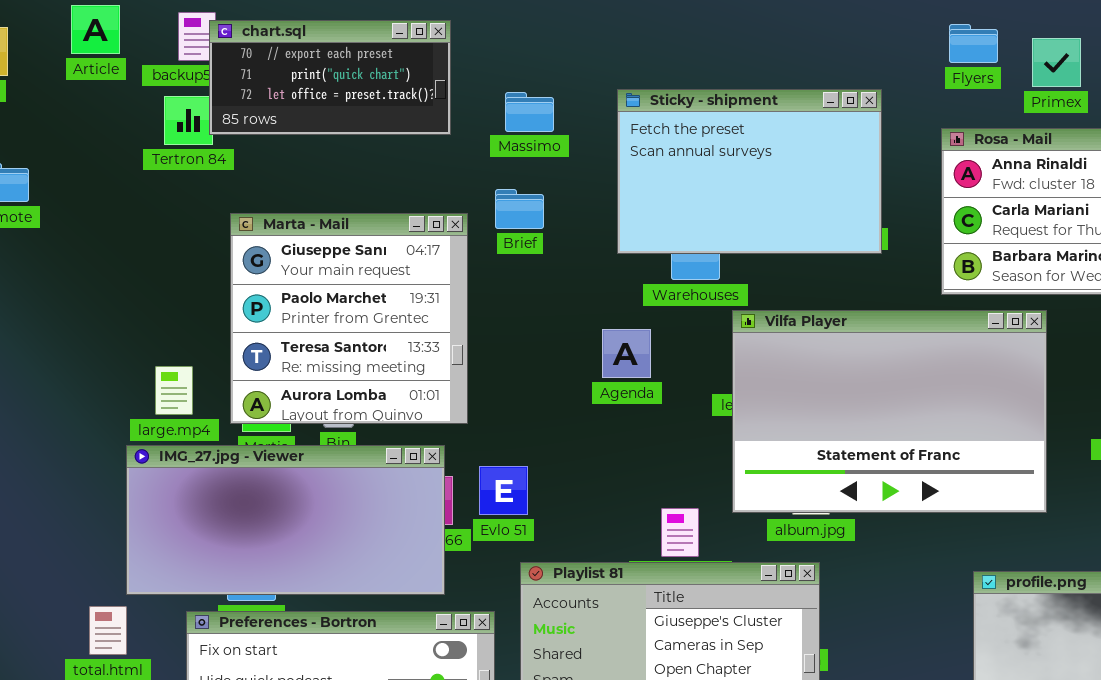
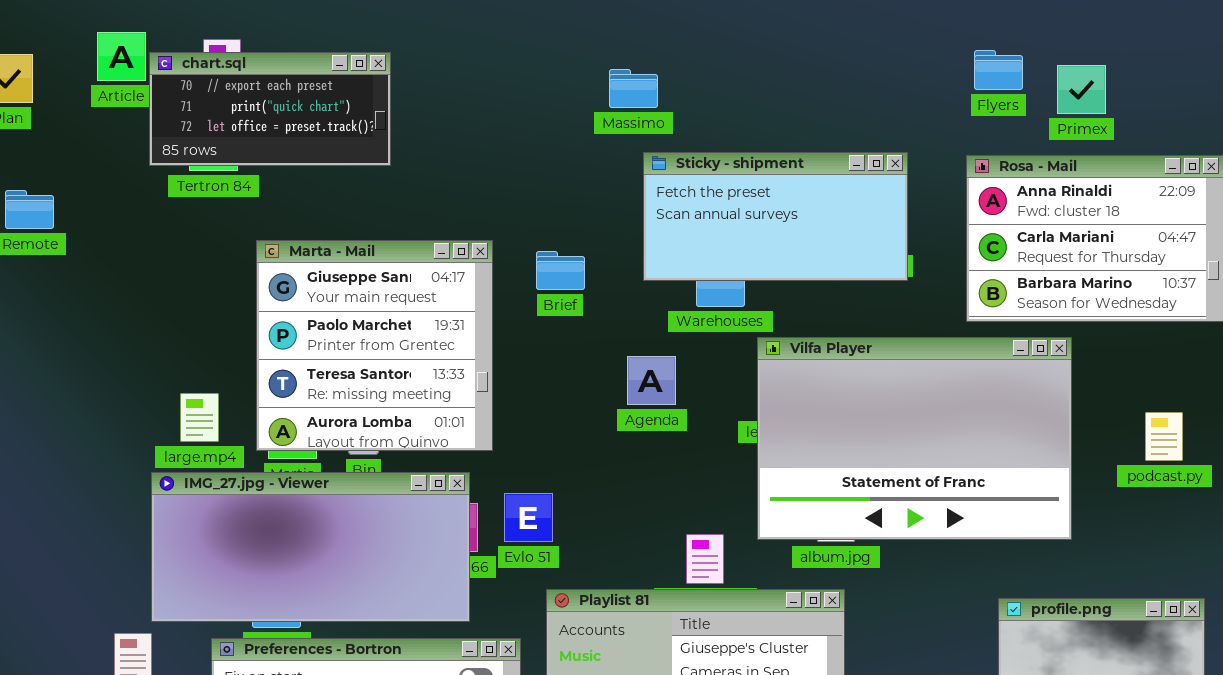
chart.sql: [209,20,451,135] -> [149,52,391,166], moved
Sticky - shipment: [617,89,882,254] -> [643,152,908,281], resized
Massimo: [505,92,554,132] -> [609,69,658,108], moved
Brief: [495,189,544,229] -> [536,251,585,290], moved

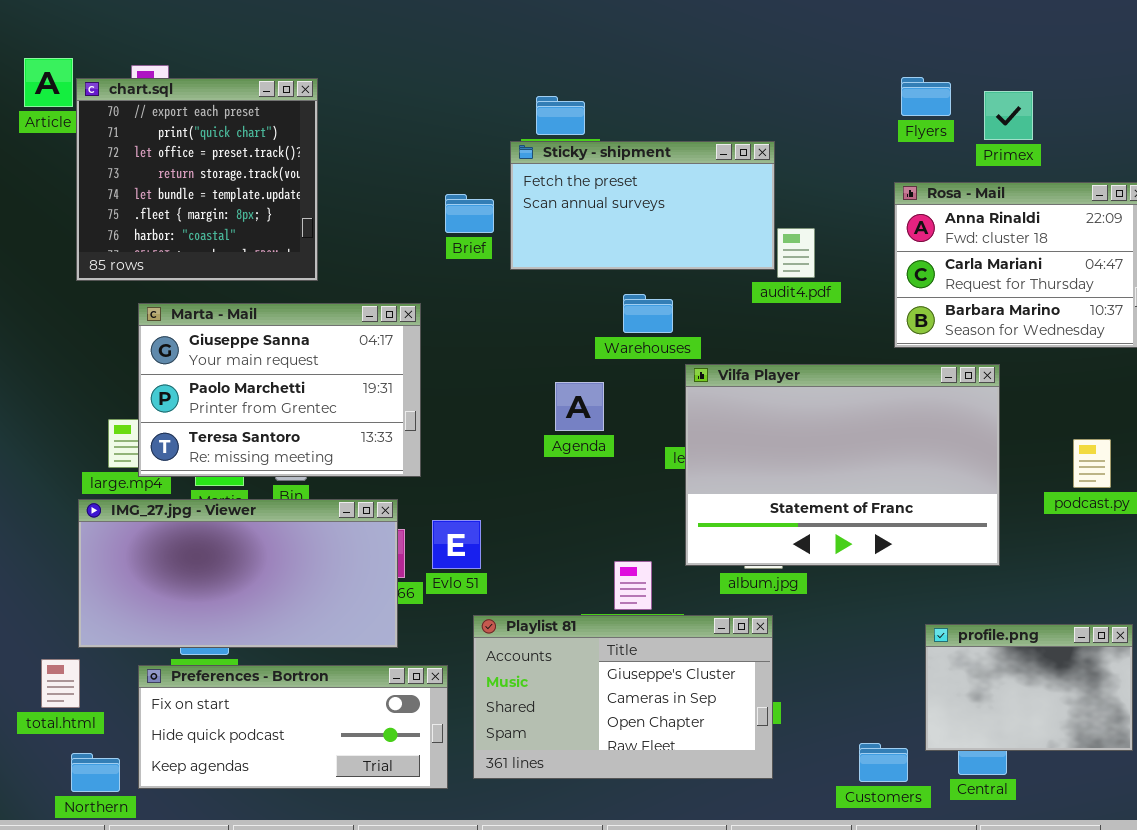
chart.sql: [149,52,391,166] -> [76,78,318,281], resized
Sticky - shipment: [643,152,908,281] -> [510,141,775,270], moved
Marta - Mail: [256,240,493,451] -> [138,303,421,477], resized
Brief: [536,251,585,290] -> [445,194,494,233], moved

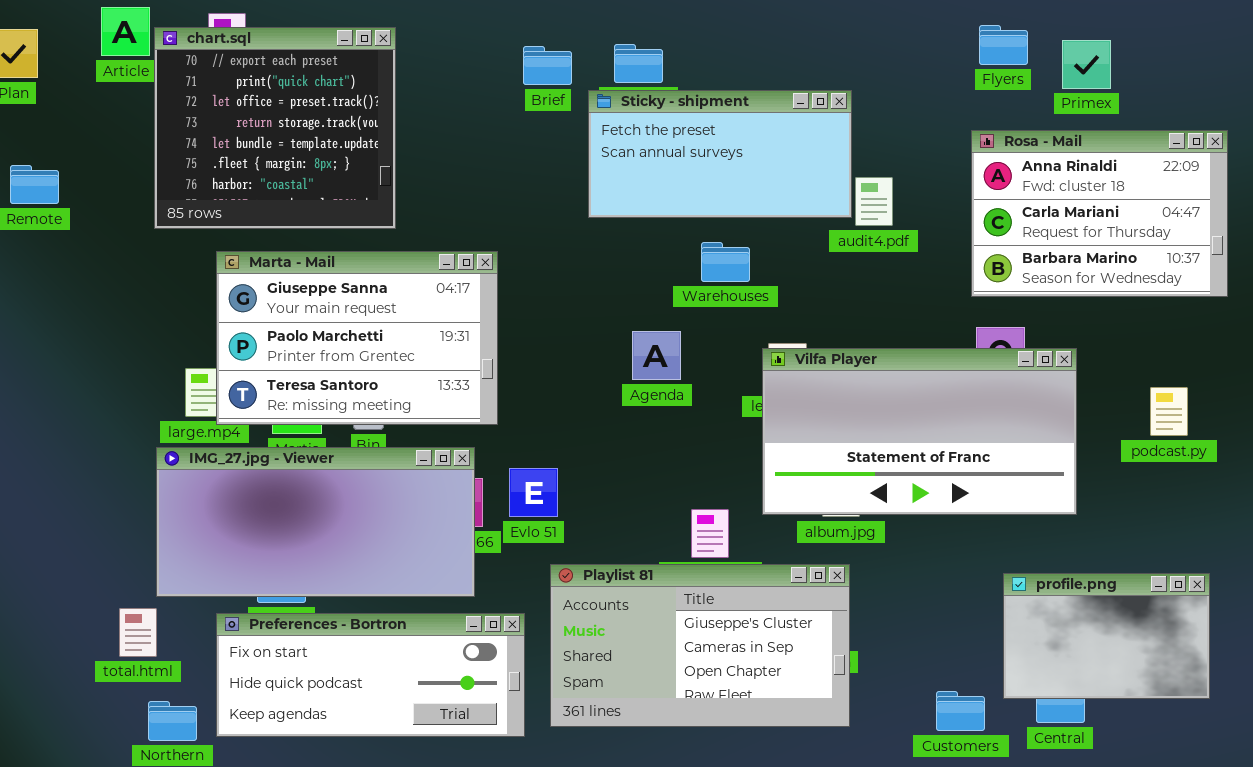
Brief: [445,194,494,233] -> [523,46,572,85], moved
Vilfa Player: [685,364,1000,566] -> [762,348,1077,515], resized

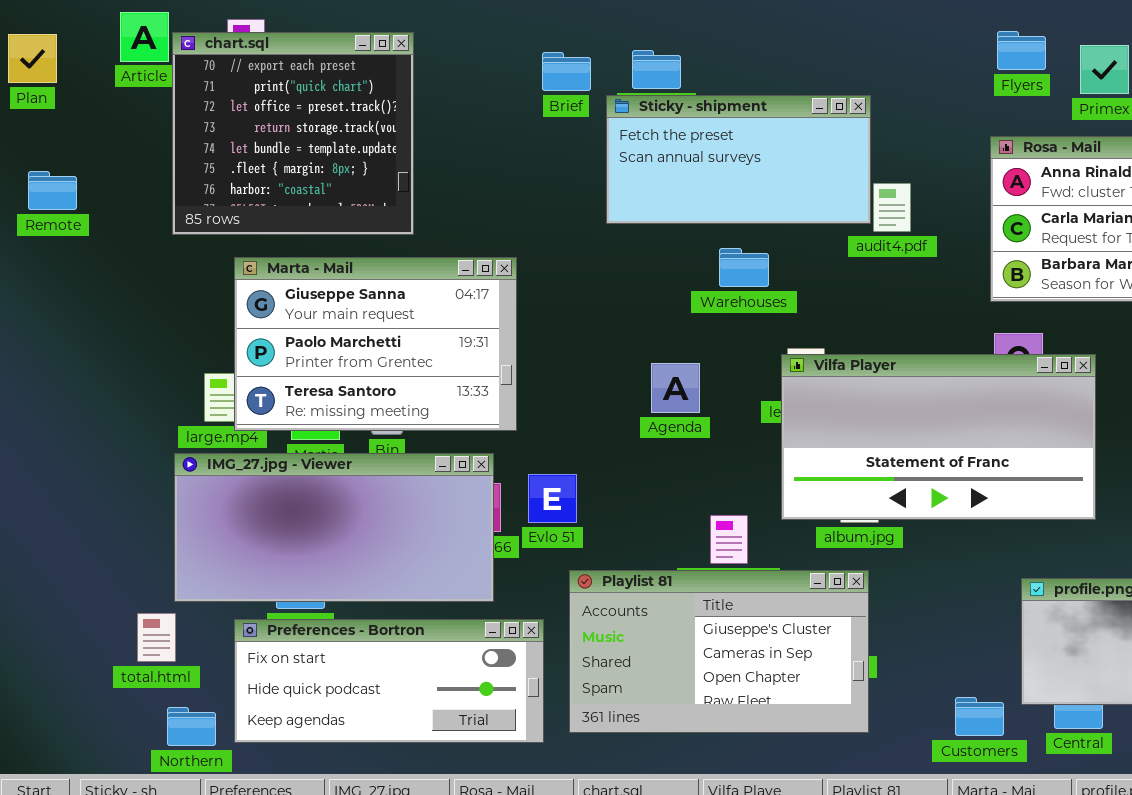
Agenda: [632,331,681,380] -> [651,363,700,413], moved

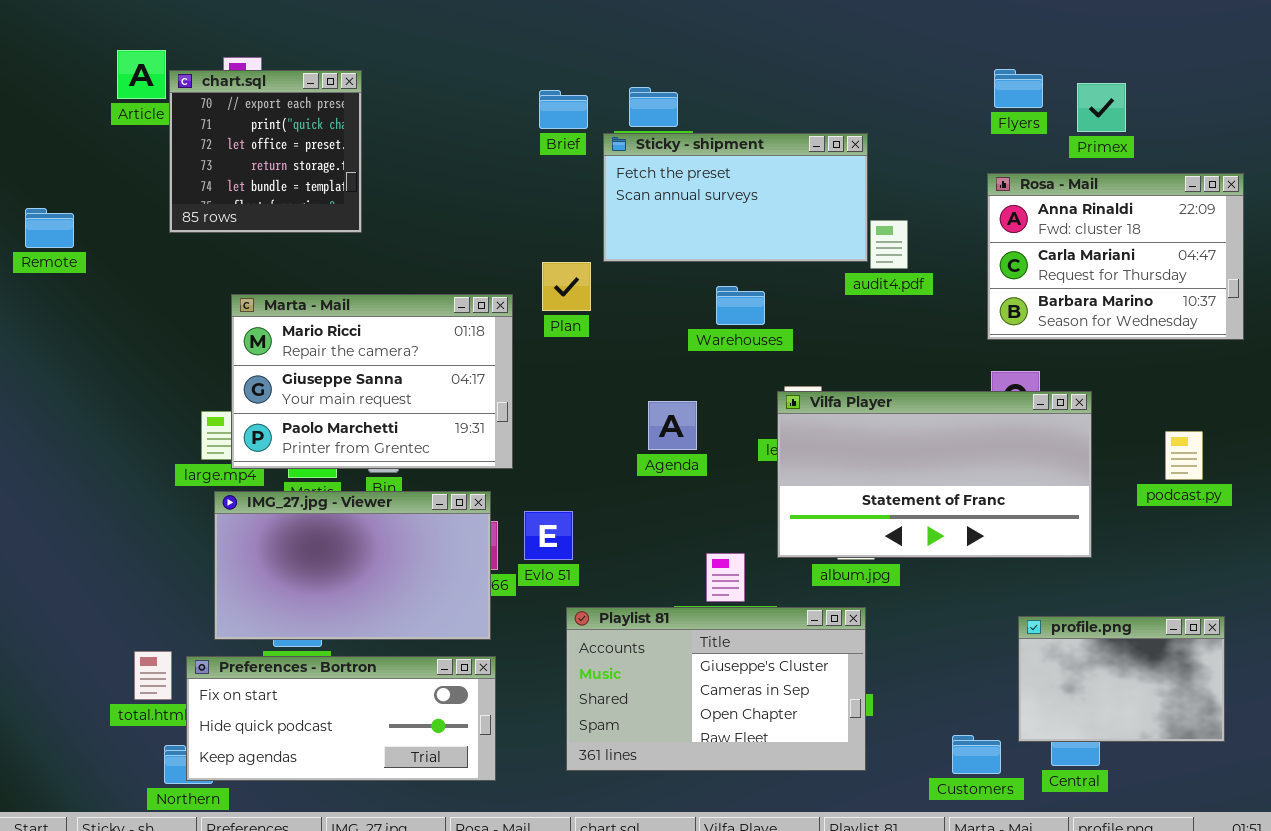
chart.sql: [172,32,414,235] -> [169,70,362,233], resized
Plan: [8,34,57,83] -> [542,262,591,311], moved
Marta - Mail: [234,257,517,431] -> [231,294,513,469], scrolled up 1 row
IMG_27.jpg - Viewer: [174,453,494,602] -> [214,491,491,640], resized
Preferences - Bortron: [234,619,544,743] -> [186,656,496,781], moved

